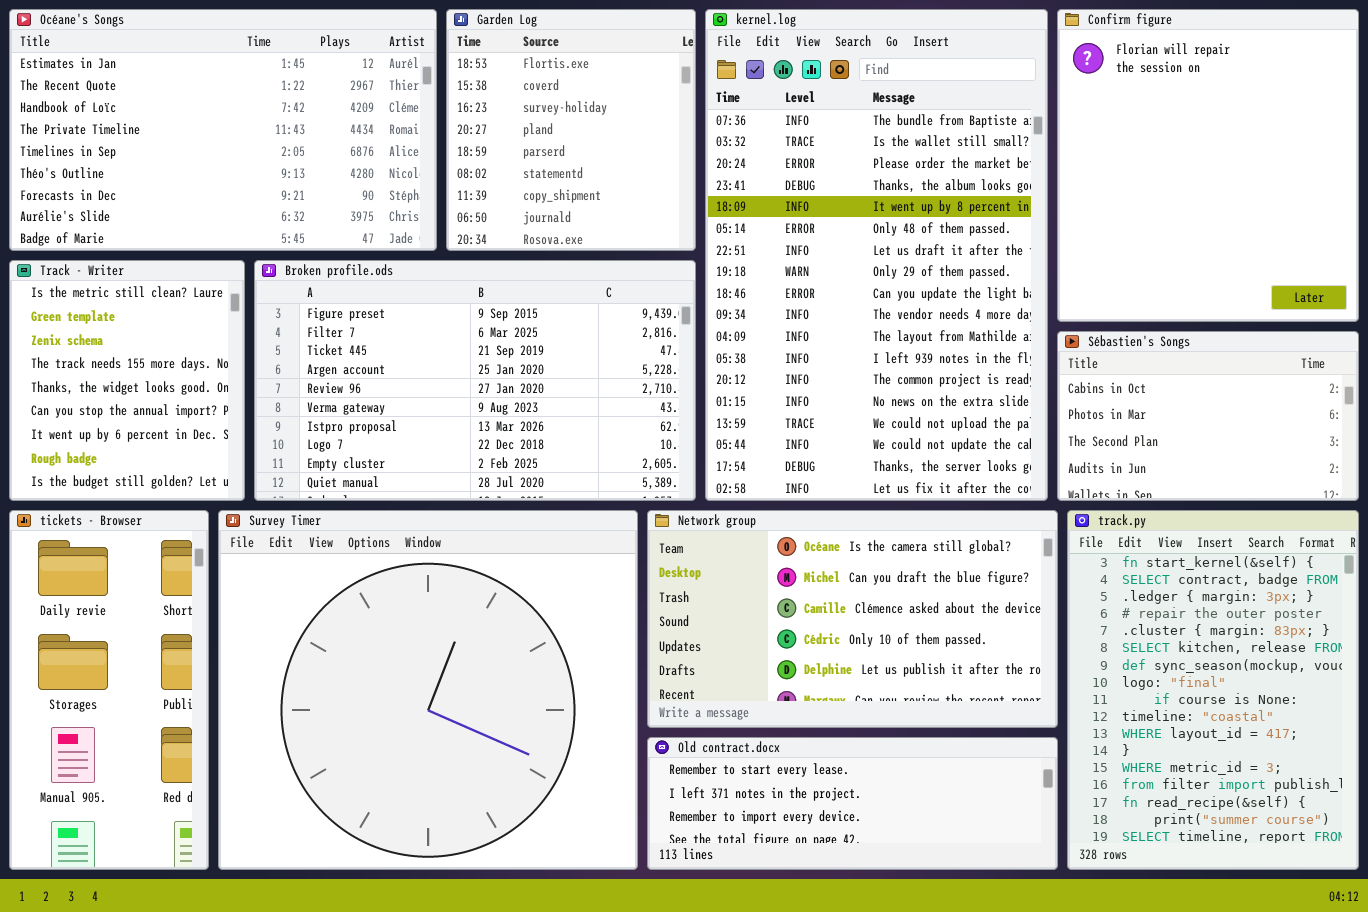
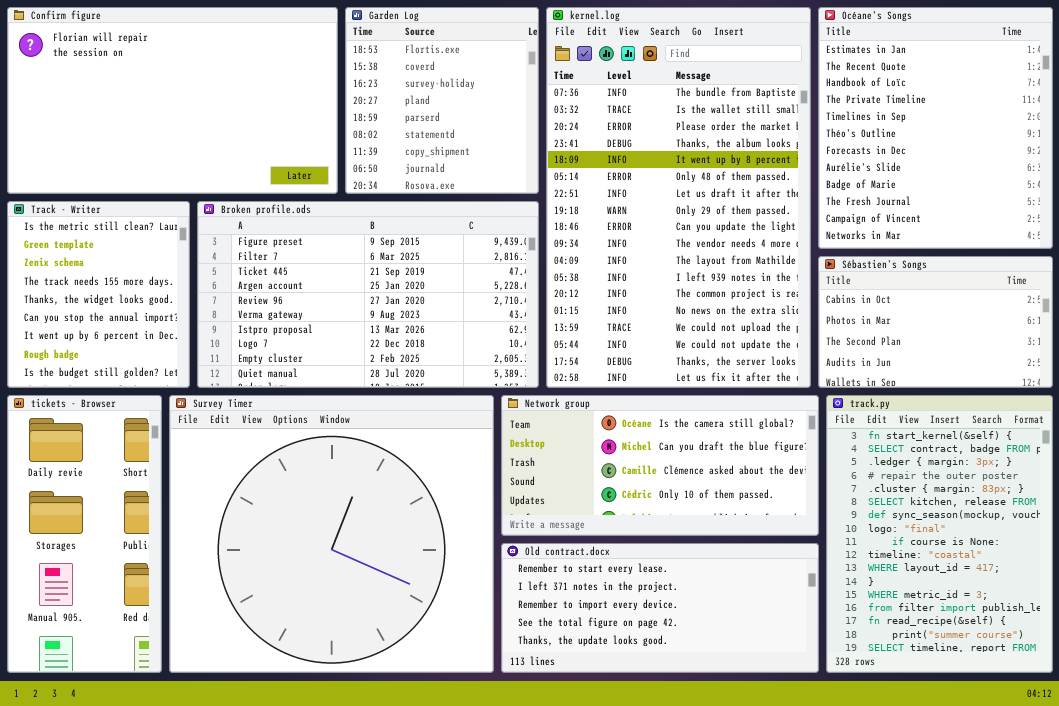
Océane's Songs: [9,9,437,251] -> [818,7,1053,249], moved, resized
Confirm figure: [1057,9,1359,322] -> [7,7,338,194], moved, resized
Network group: [647,510,1058,728] -> [501,395,819,536], resized
Old contract.docx: [647,737,1058,870] -> [501,543,819,673], resized

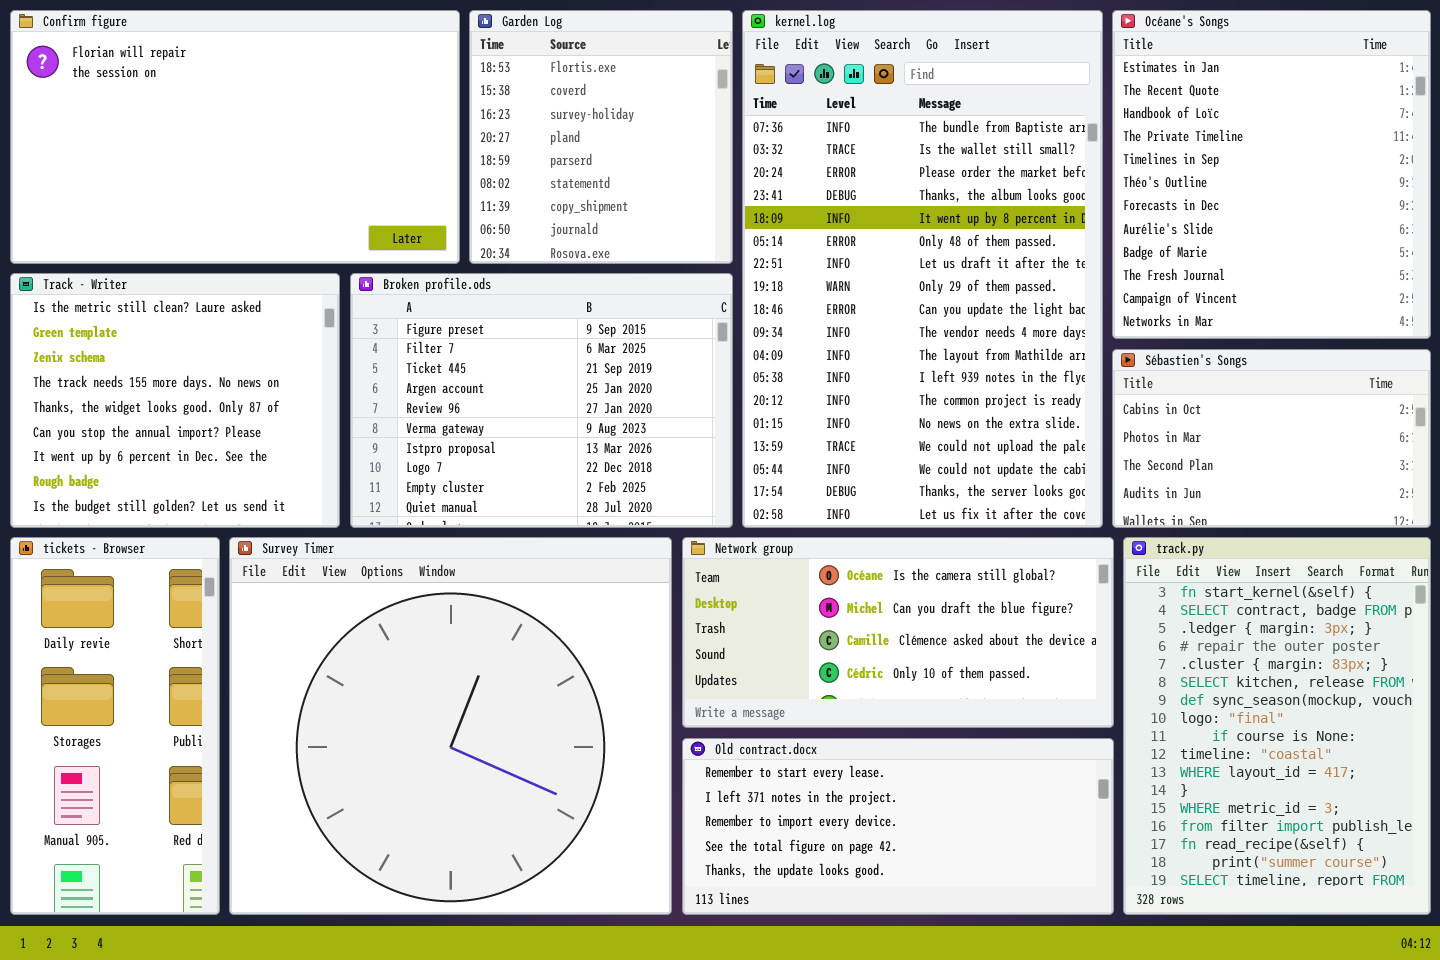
Track - Writer: [7,201,190,388] -> [10,273,340,528], resized
Broken profile.ods: [197,201,539,388] -> [350,273,733,528], resized

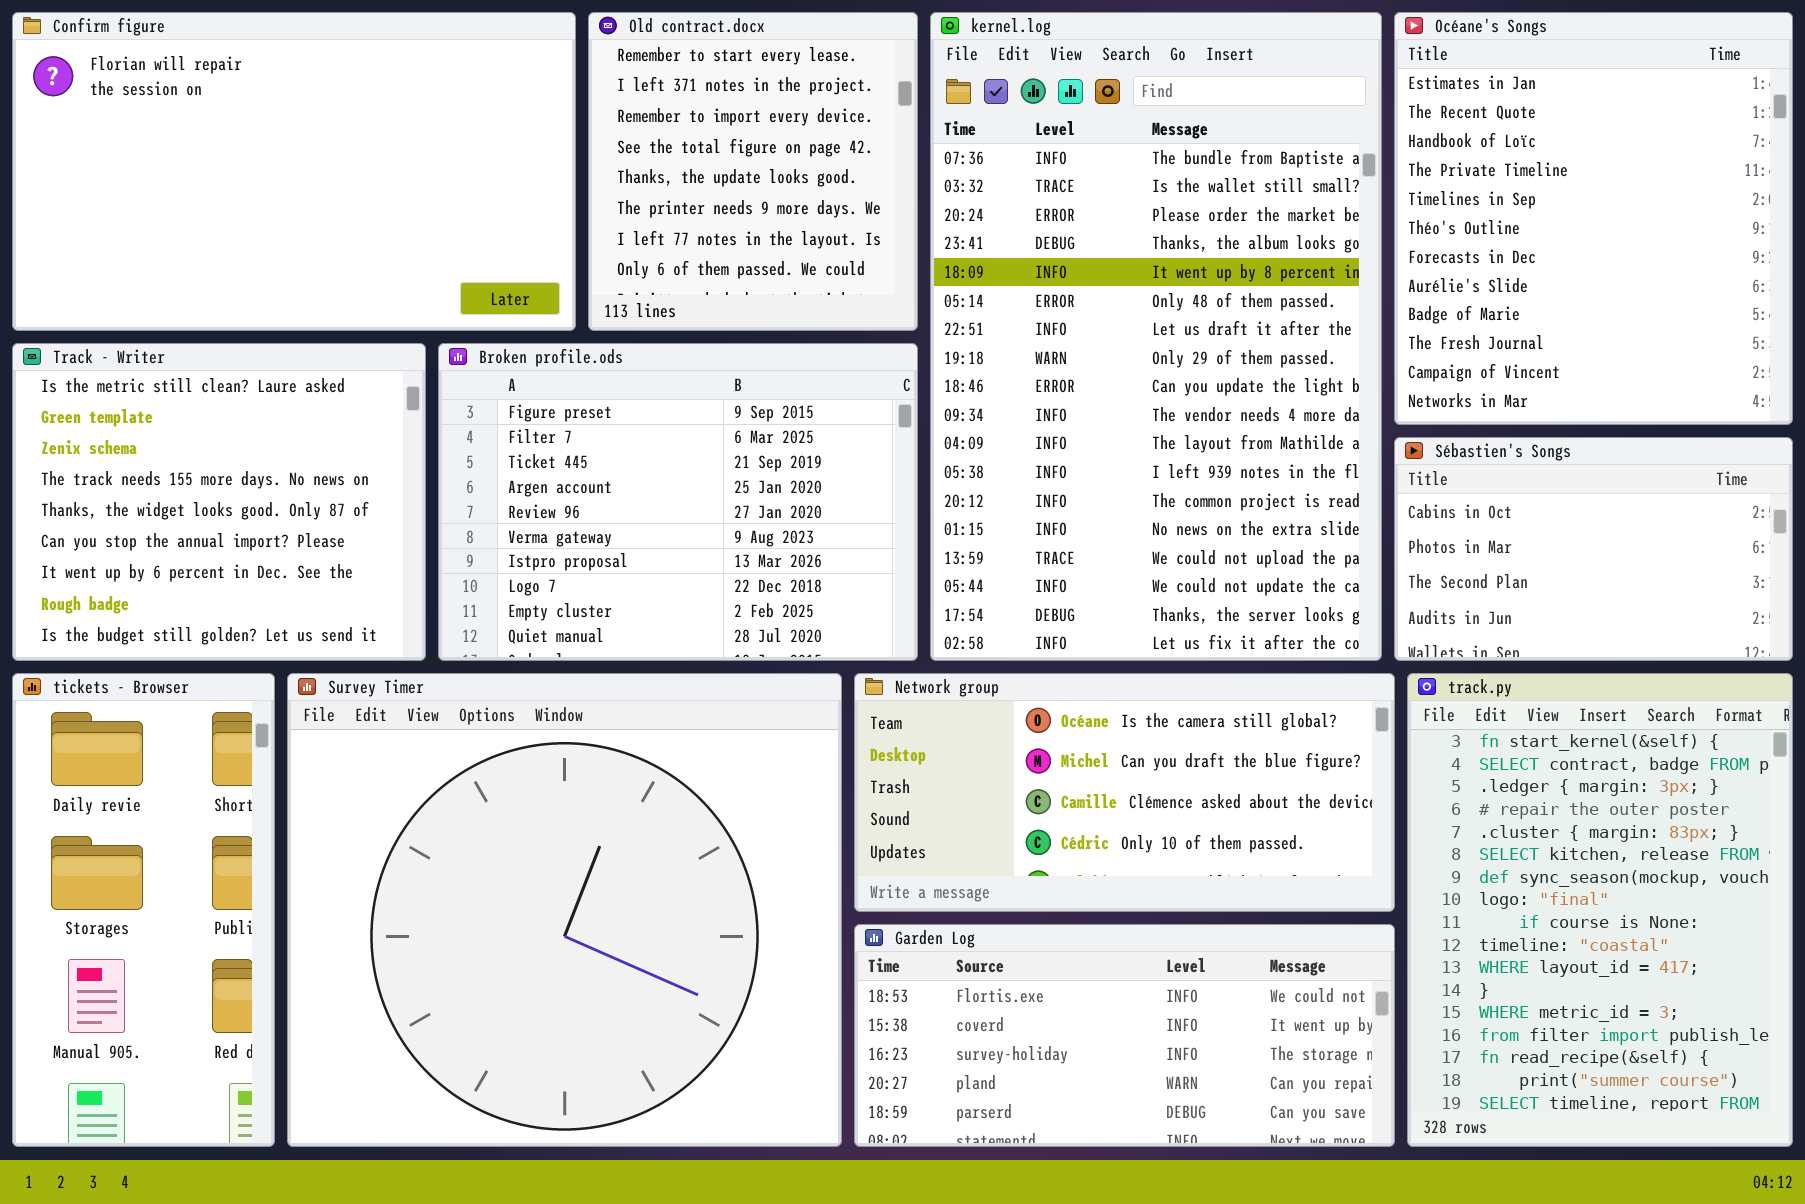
Garden Log: [469,10,733,264] -> [854,924,1395,1147], moved, resized
Old contract.docx: [682,738,1114,915] -> [588,12,918,331], moved, resized

